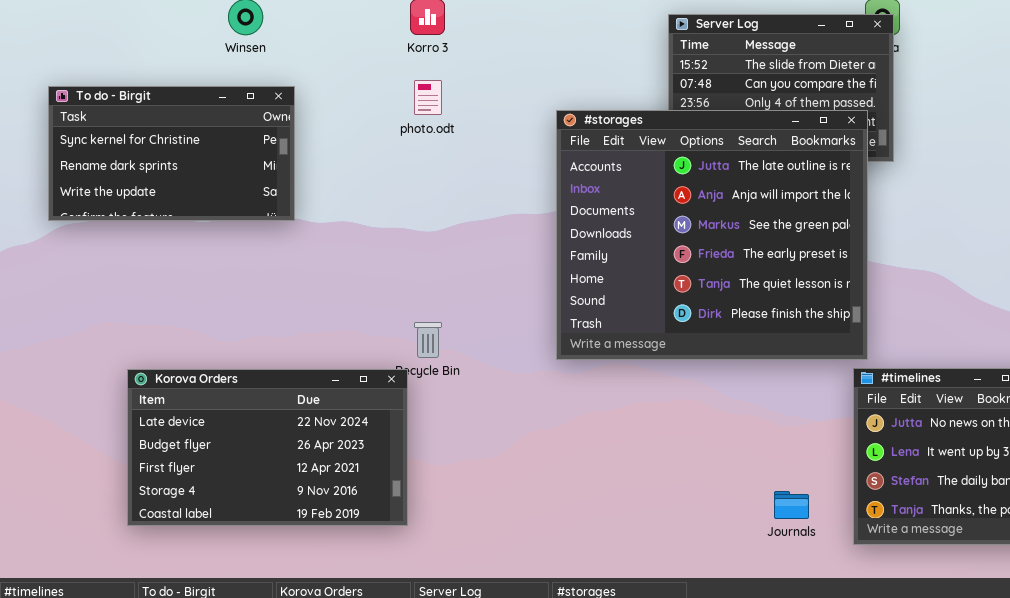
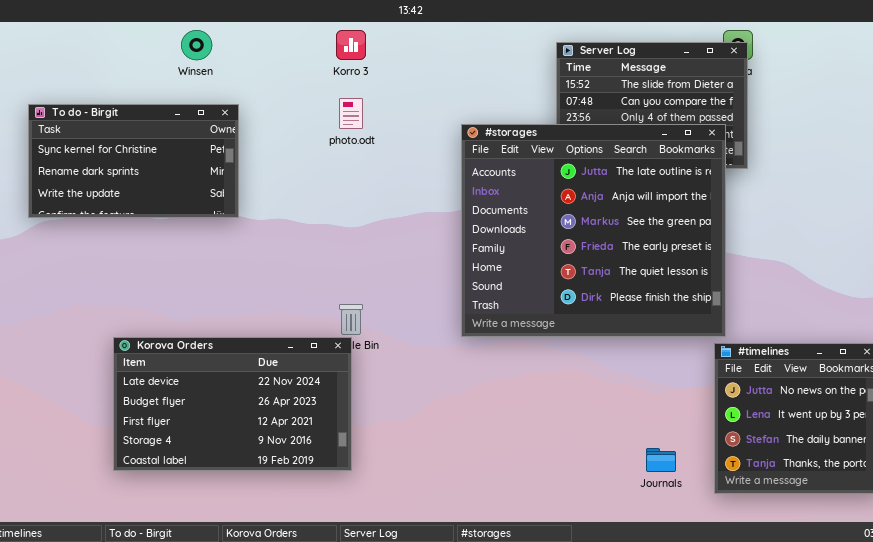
Korova Orders: [127,369,408,526] -> [113,337,352,471], moved

